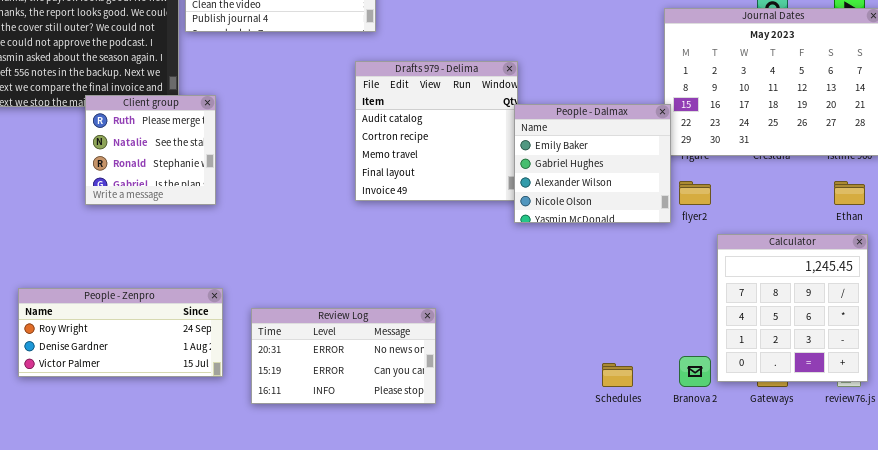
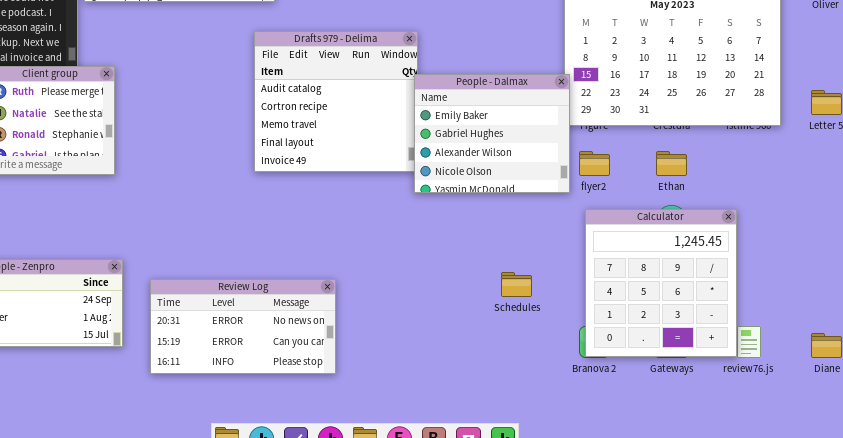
Ethan: [834,181,865,205] -> [656,151,687,176], moved
Calculator: [717,234,868,382] -> [585,209,737,357], moved
Schedules: [602,363,633,387] -> [501,272,532,297], moved

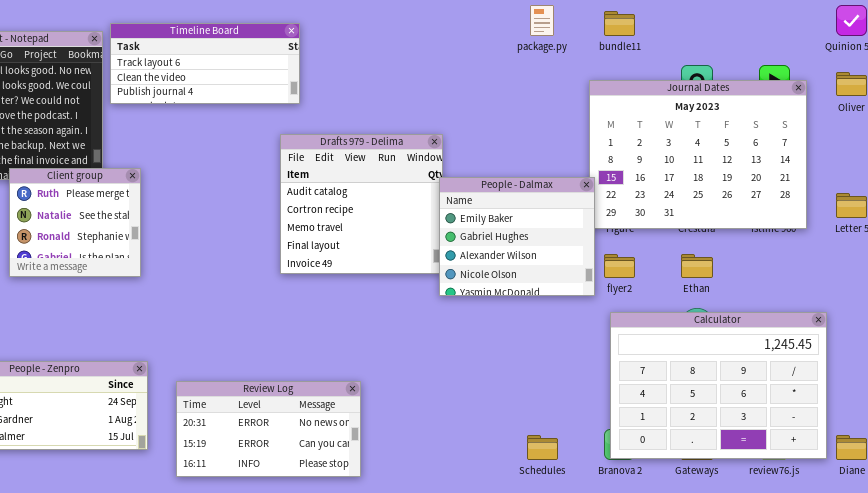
Calculator: [585,209,737,357] -> [610,312,827,459], resized
Schedules: [501,272,532,297] -> [527,435,558,460], moved

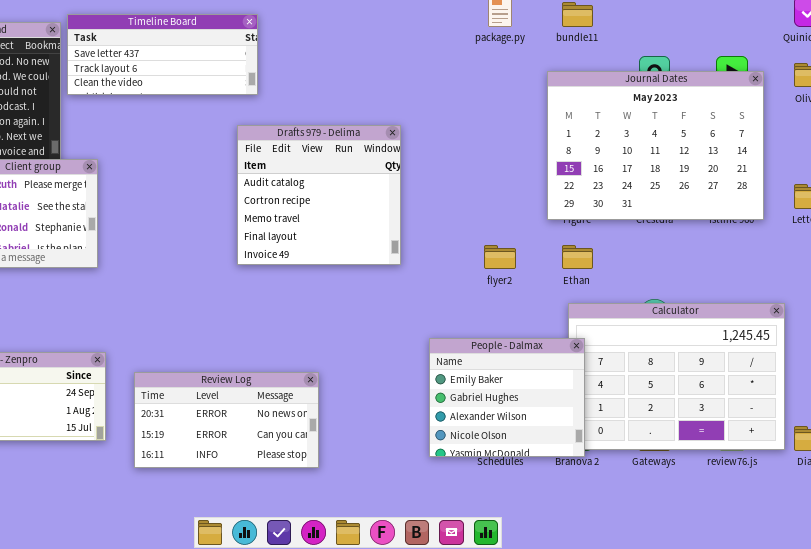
Timeline Board: [110,23,300,104] -> [67,14,258,95], scrolled up 1 row
People - Dalmax: [439,177,595,296] -> [429,338,585,457], moved
flyer2: [604,254,635,278] -> [484,245,516,269], moved
Ethan: [681,254,713,278] -> [562,245,593,269], moved

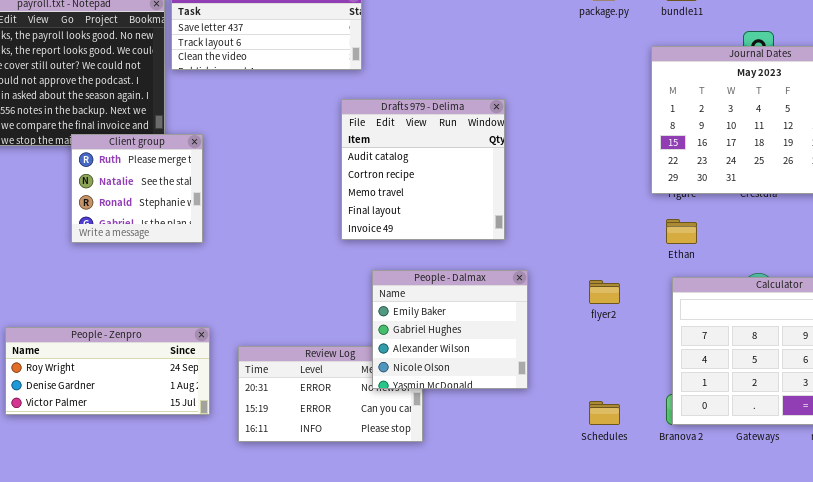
flyer2: [484,245,516,269] -> [589,280,620,304], moved
People - Dalmax: [429,338,585,457] -> [372,270,528,389], moved

